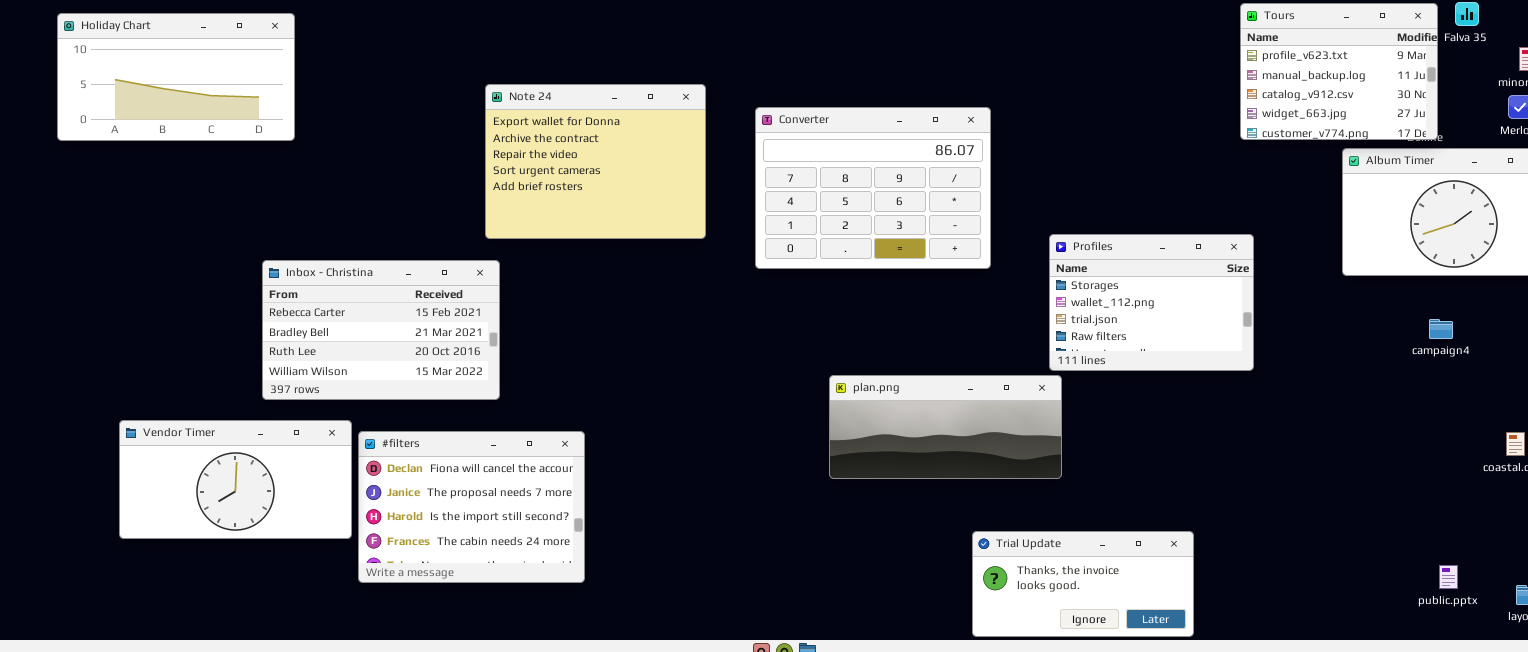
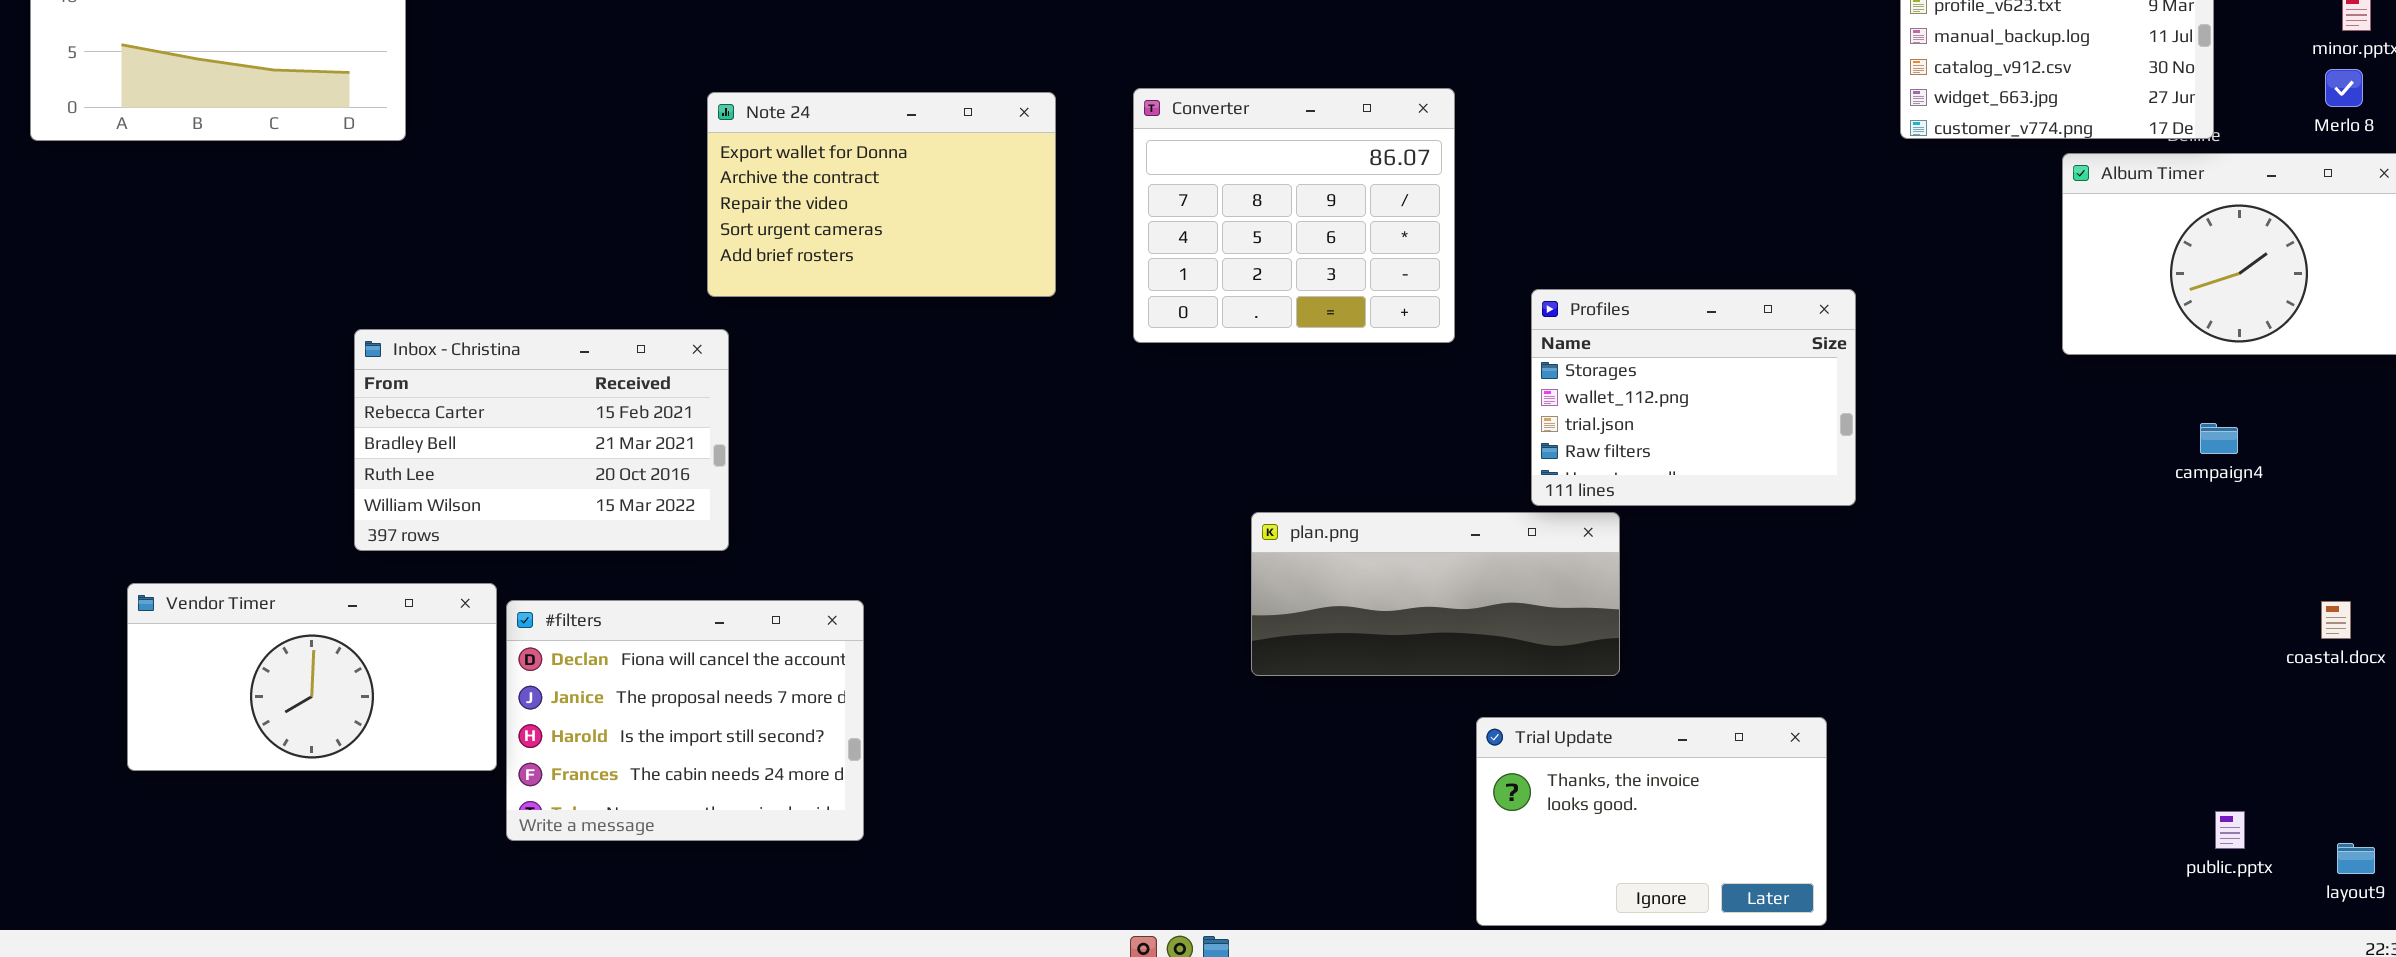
Note 24: [485,84,706,239] -> [707,92,1056,297], resized
Converter: [755,107,991,269] -> [1133,88,1455,343], resized
Profiles: [1049,234,1254,371] -> [1531,289,1856,506], moved
Trial Update: [972,531,1194,637] -> [1476,717,1827,926], resized

